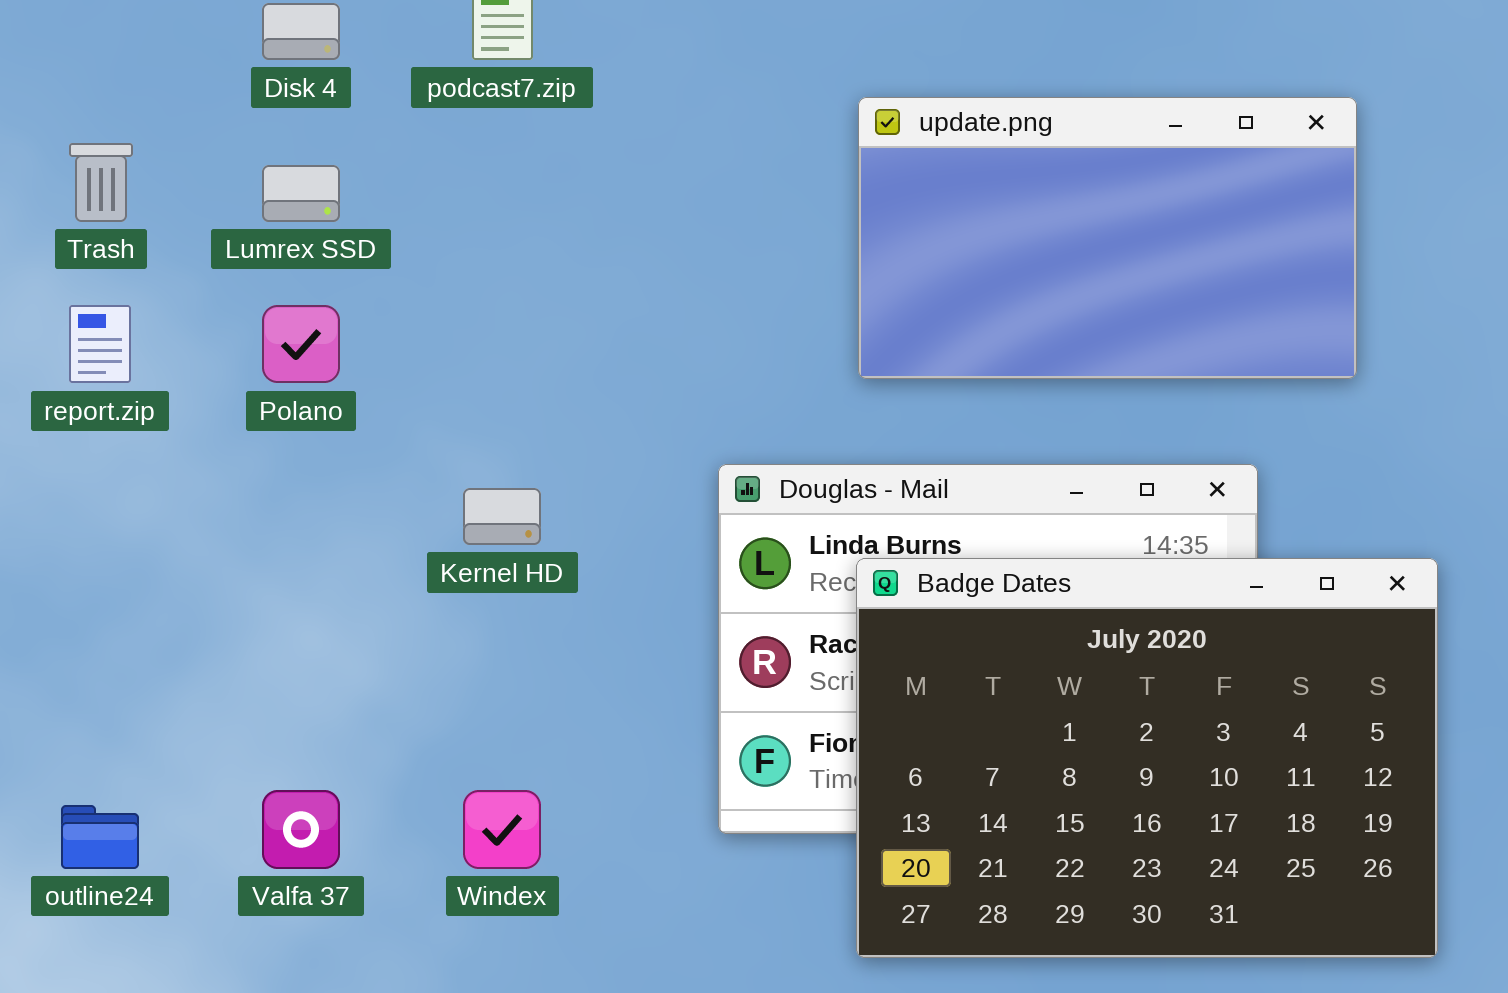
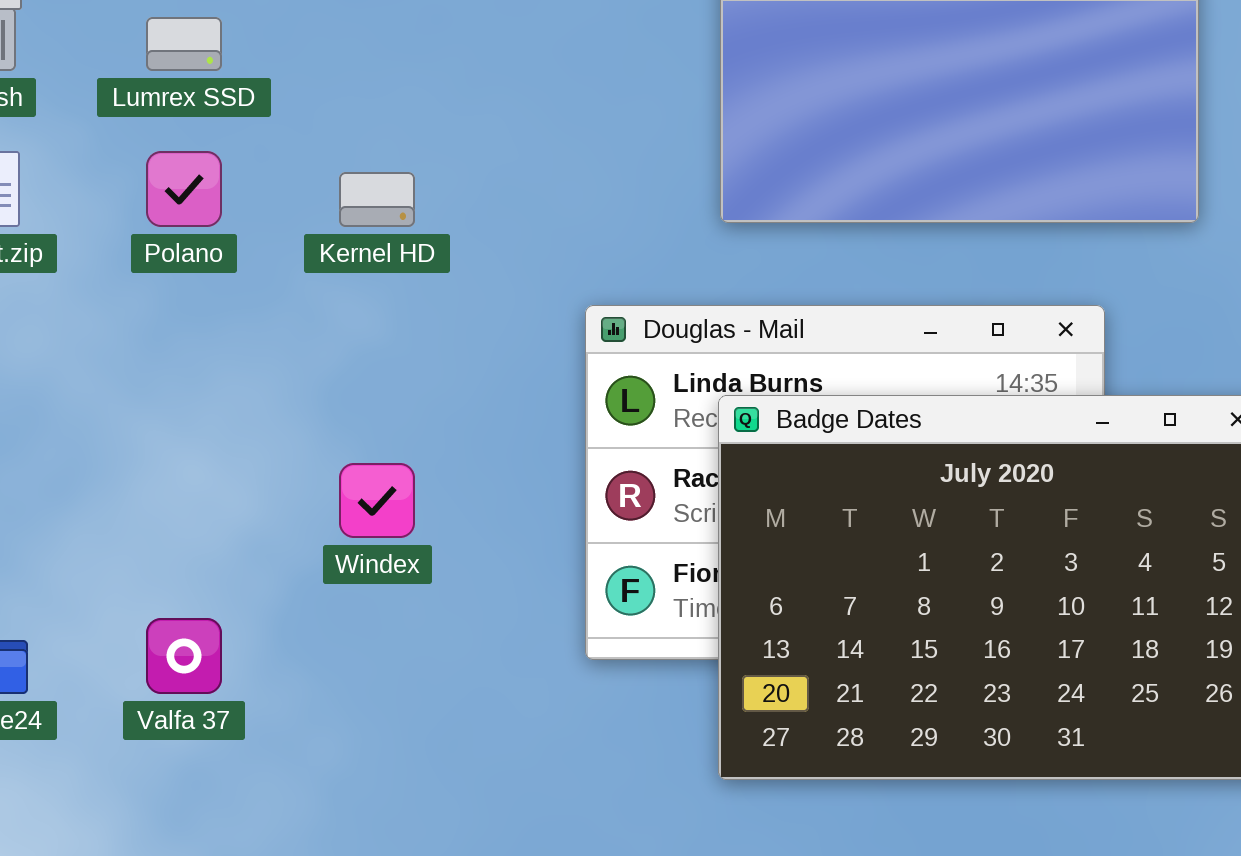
Kernel HD: [463,488,541,545] -> [339,172,415,227], moved
Windex: [463,790,541,869] -> [339,463,415,538], moved

